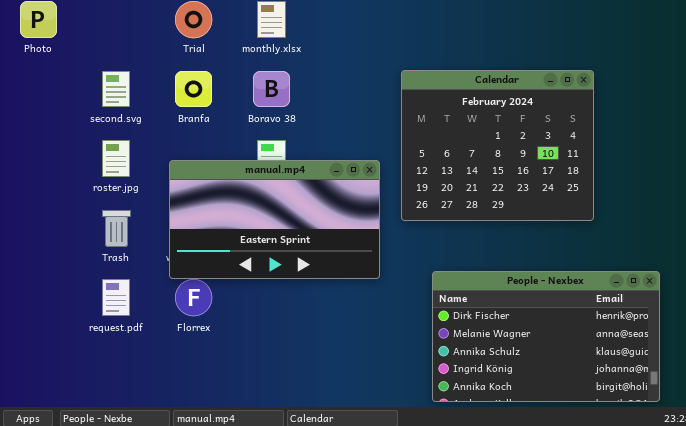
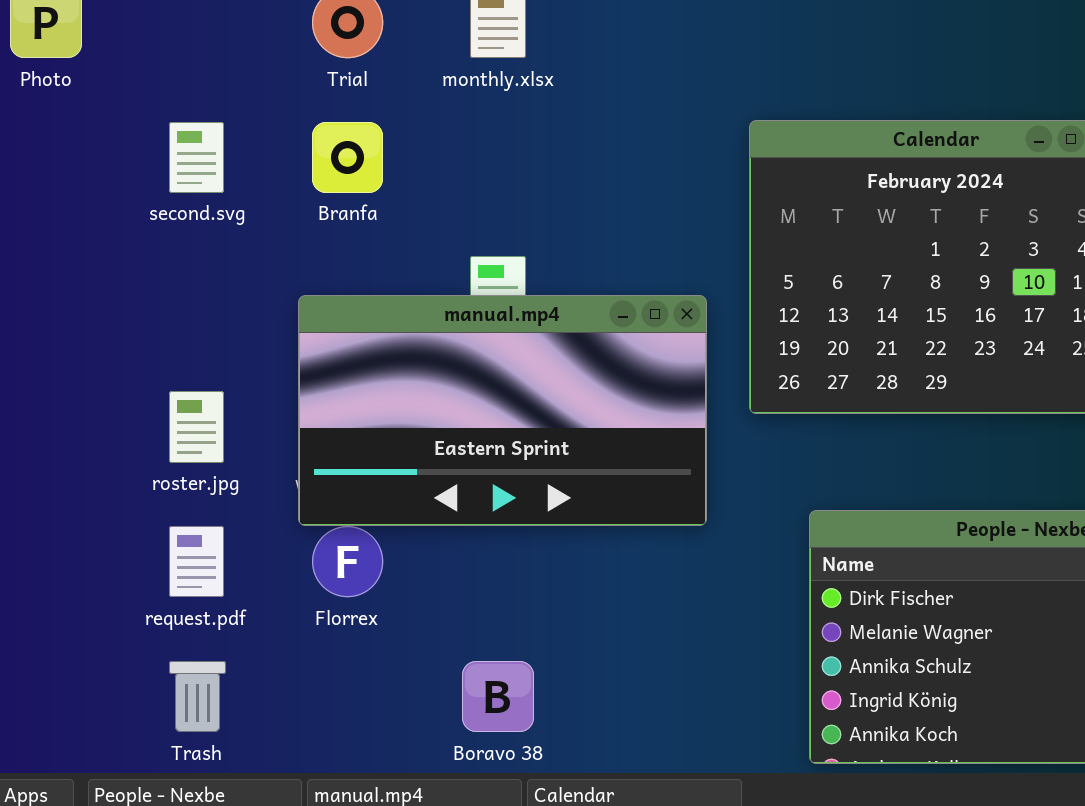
Boravo 38: [253,71,290,107] -> [462,661,534,732], moved
roster.jpg: [102,140,130,177] -> [169,391,224,463], moved
Trash: [102,210,131,247] -> [169,661,226,732], moved

